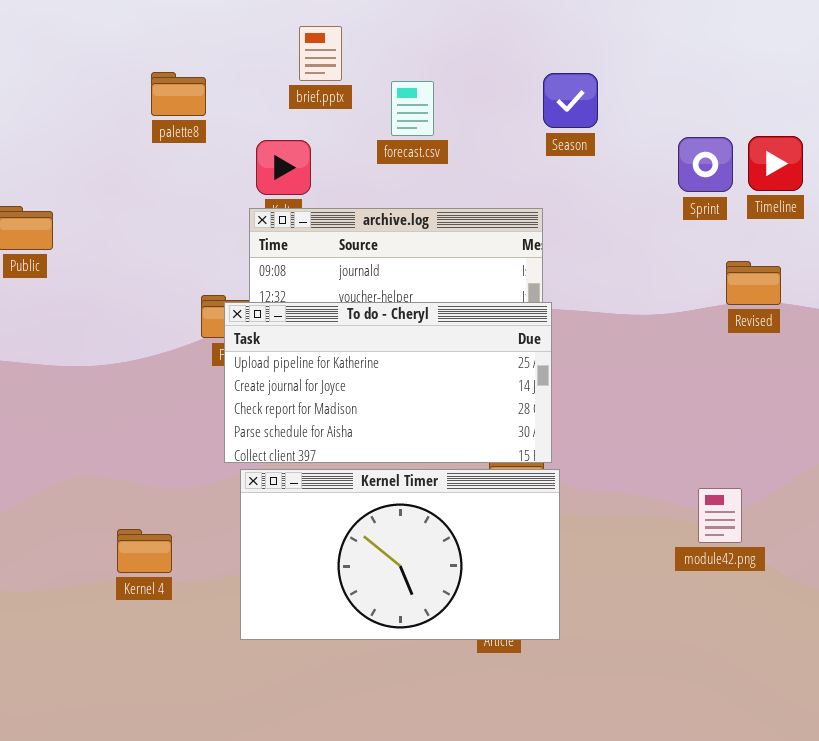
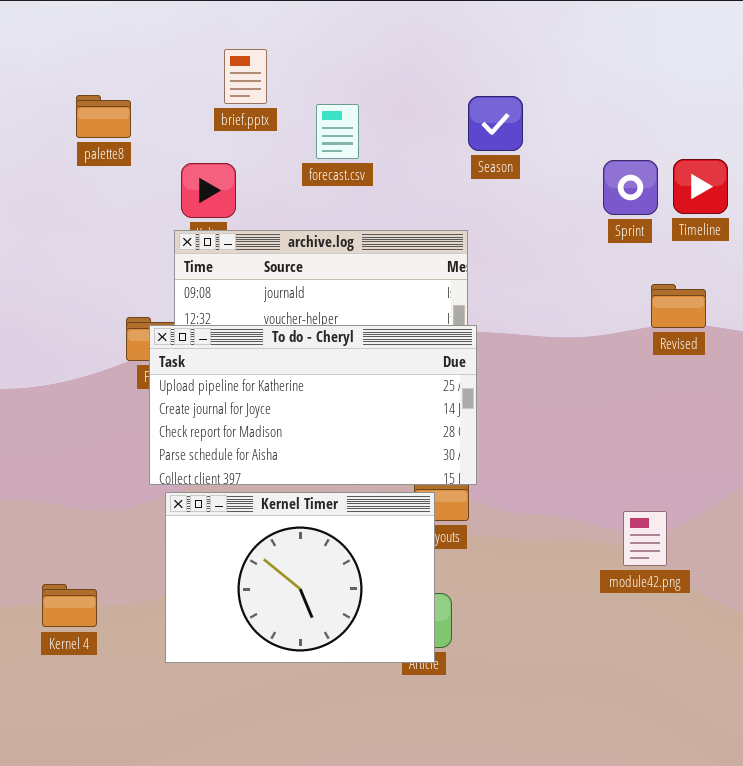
Kernel Timer: [240,469,560,640] -> [165,492,435,663], resized
Kernel 4: [117,529,172,573] -> [42,584,97,627], moved

